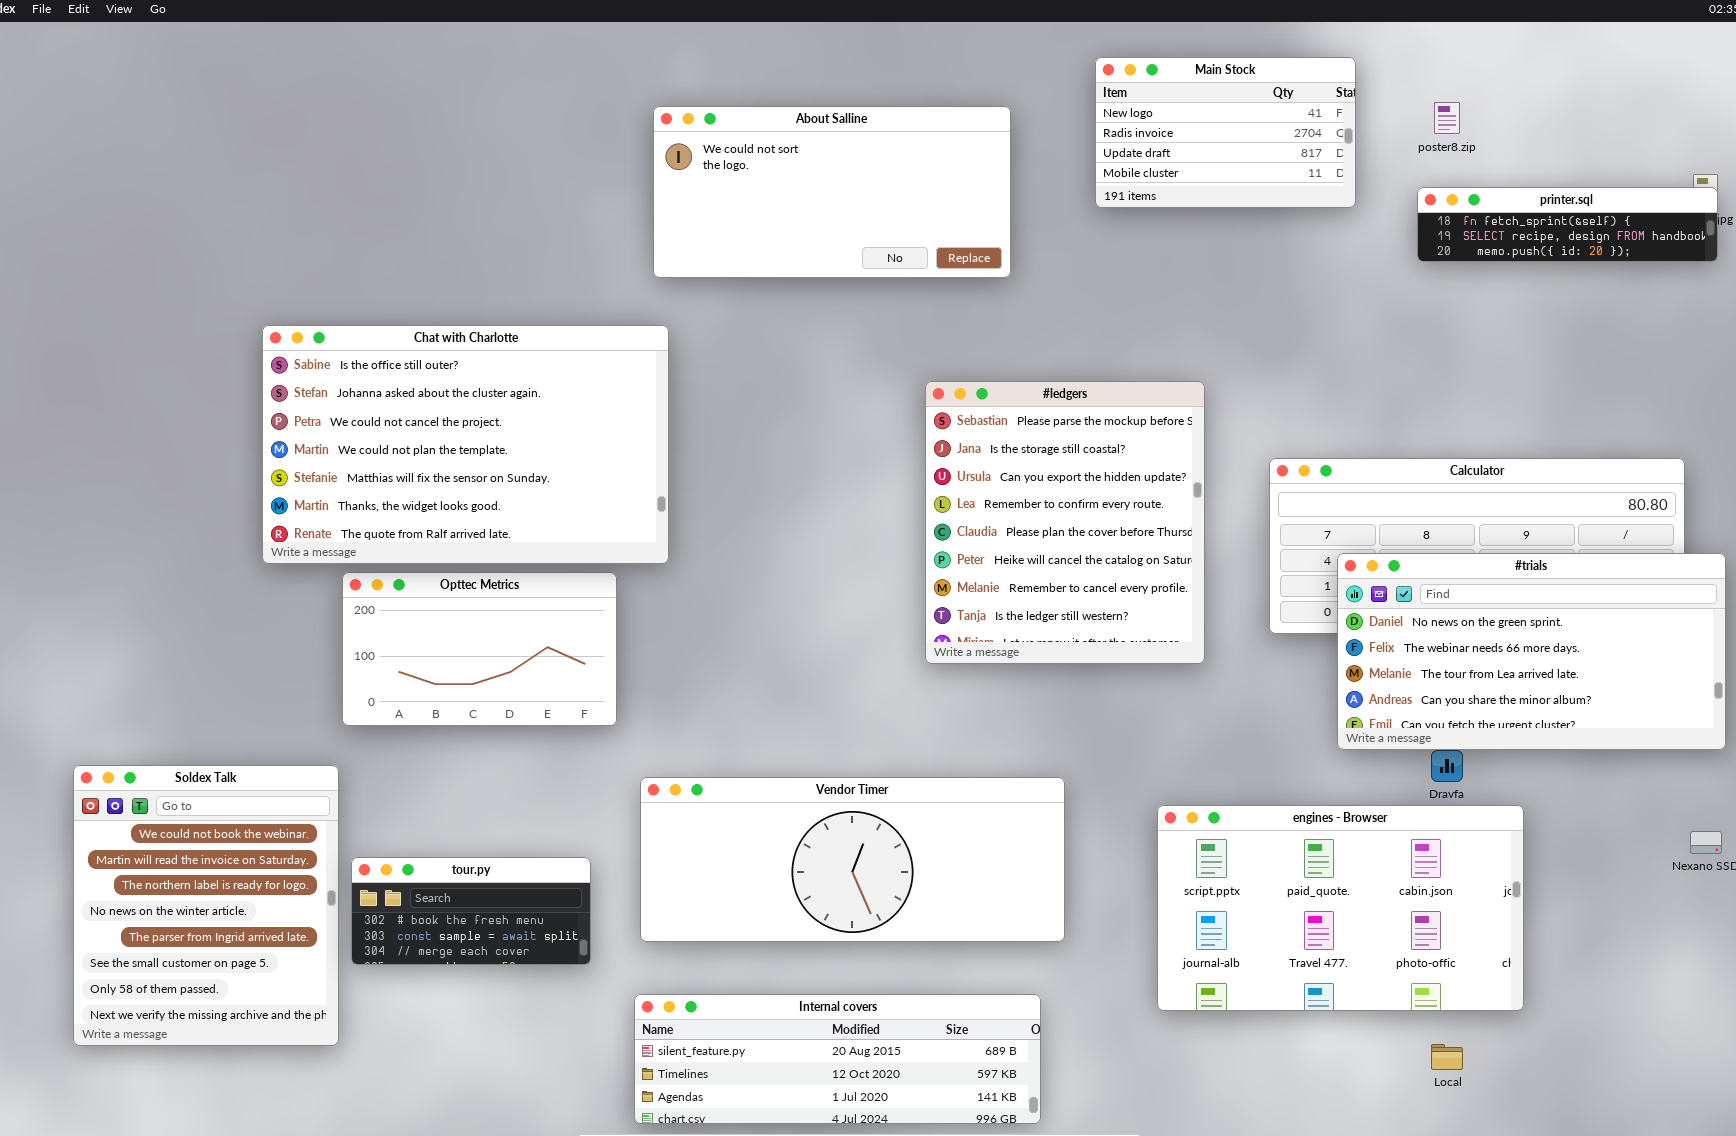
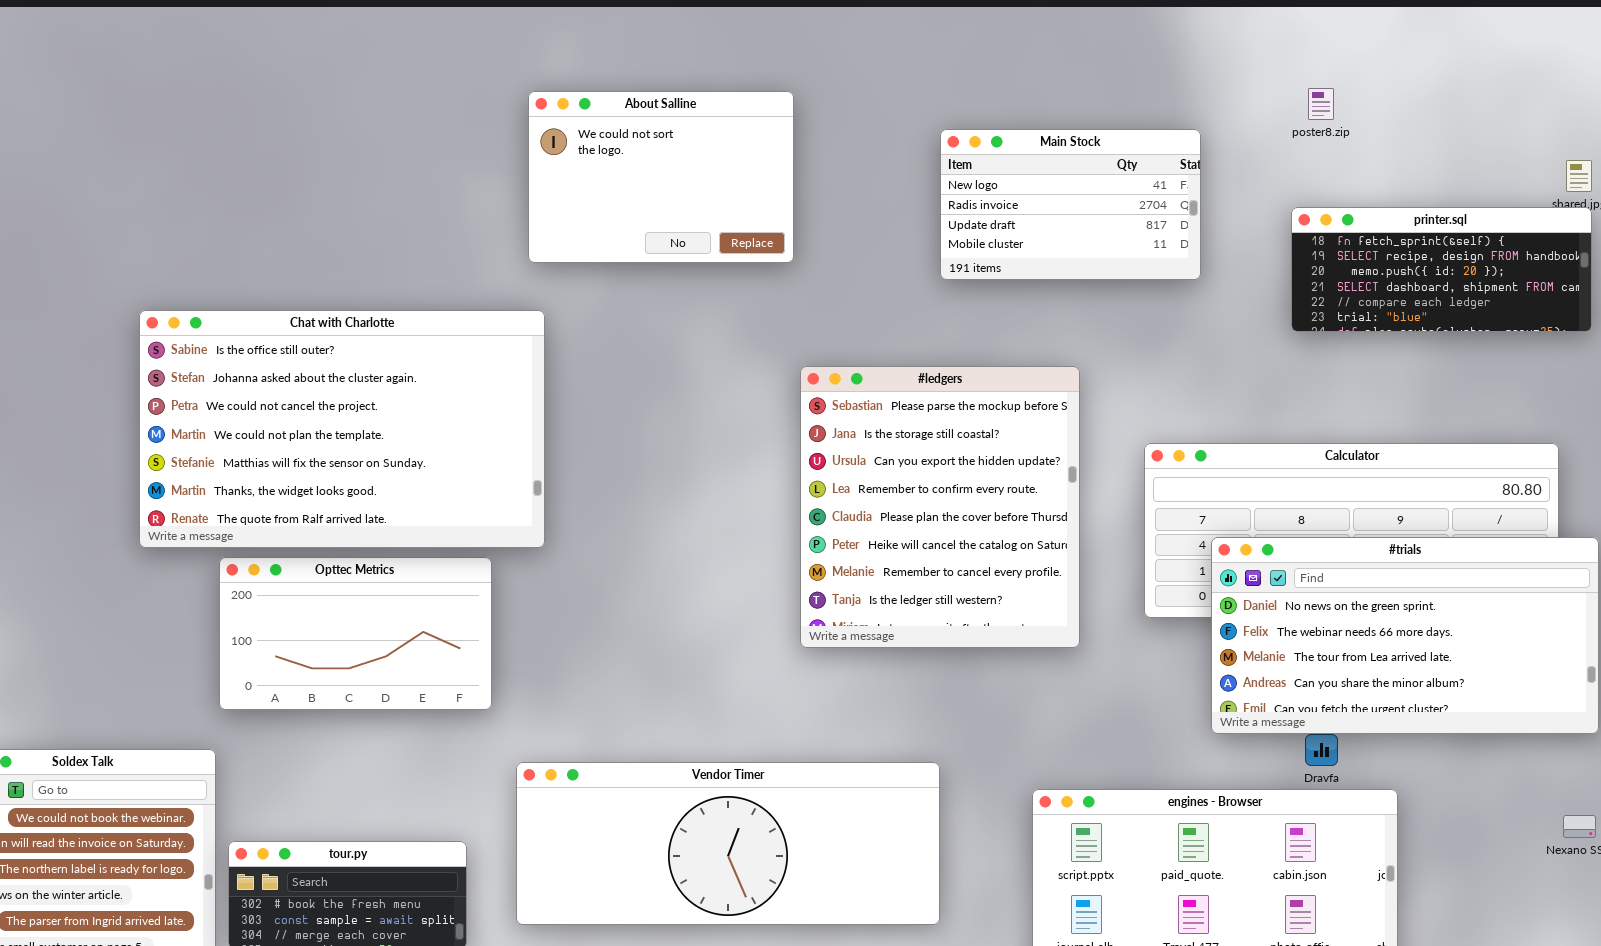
Main Stock: [1095,57,1356,208] -> [940,129,1201,280], moved
About Salline: [653,106,1011,278] -> [528,91,794,263], resized
printer.sql: [1417,187,1718,262] -> [1291,207,1592,332], moved, resized

